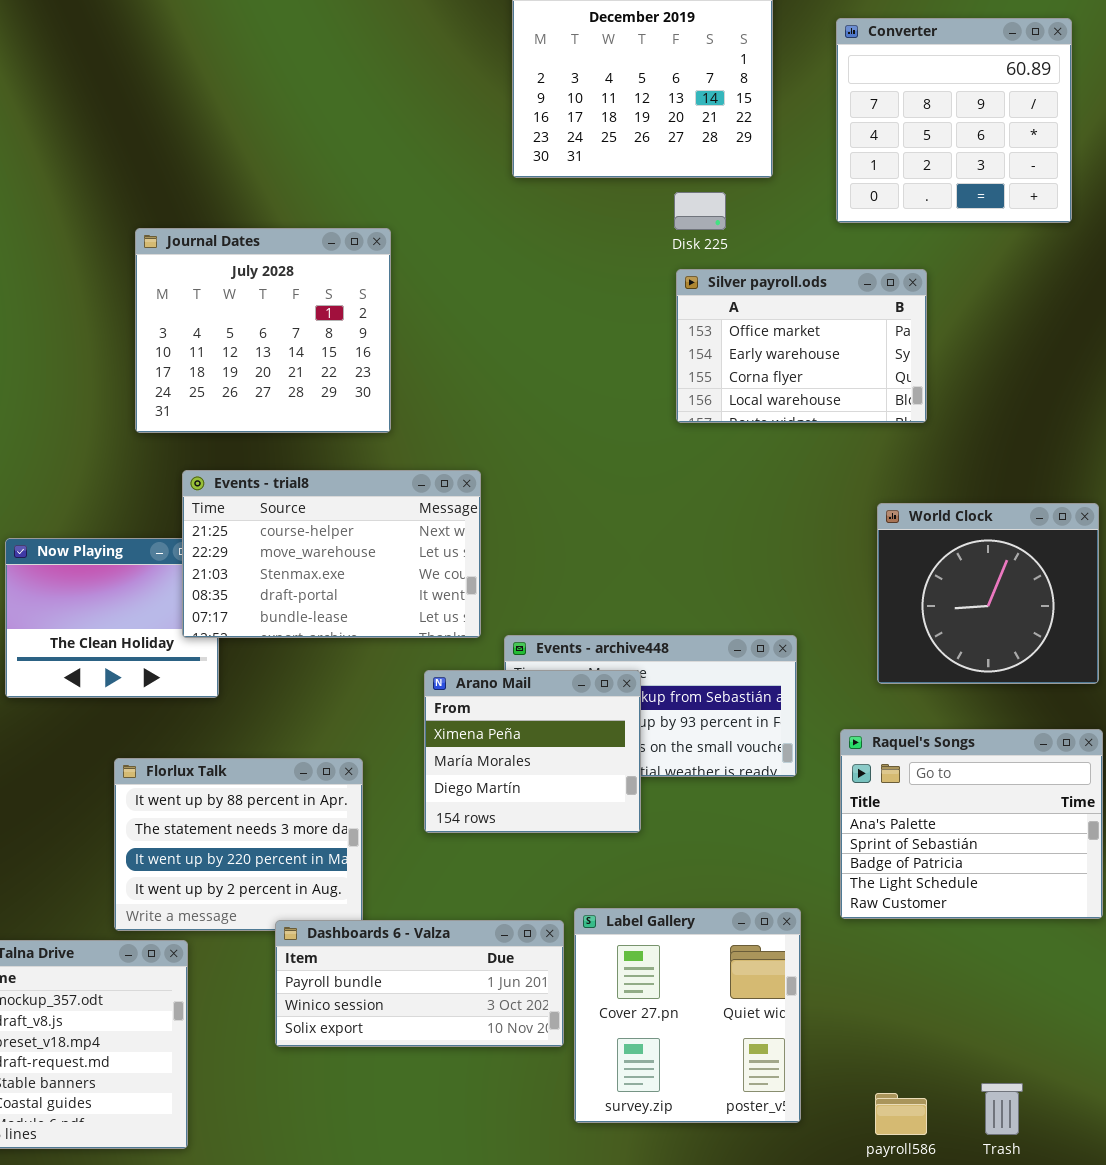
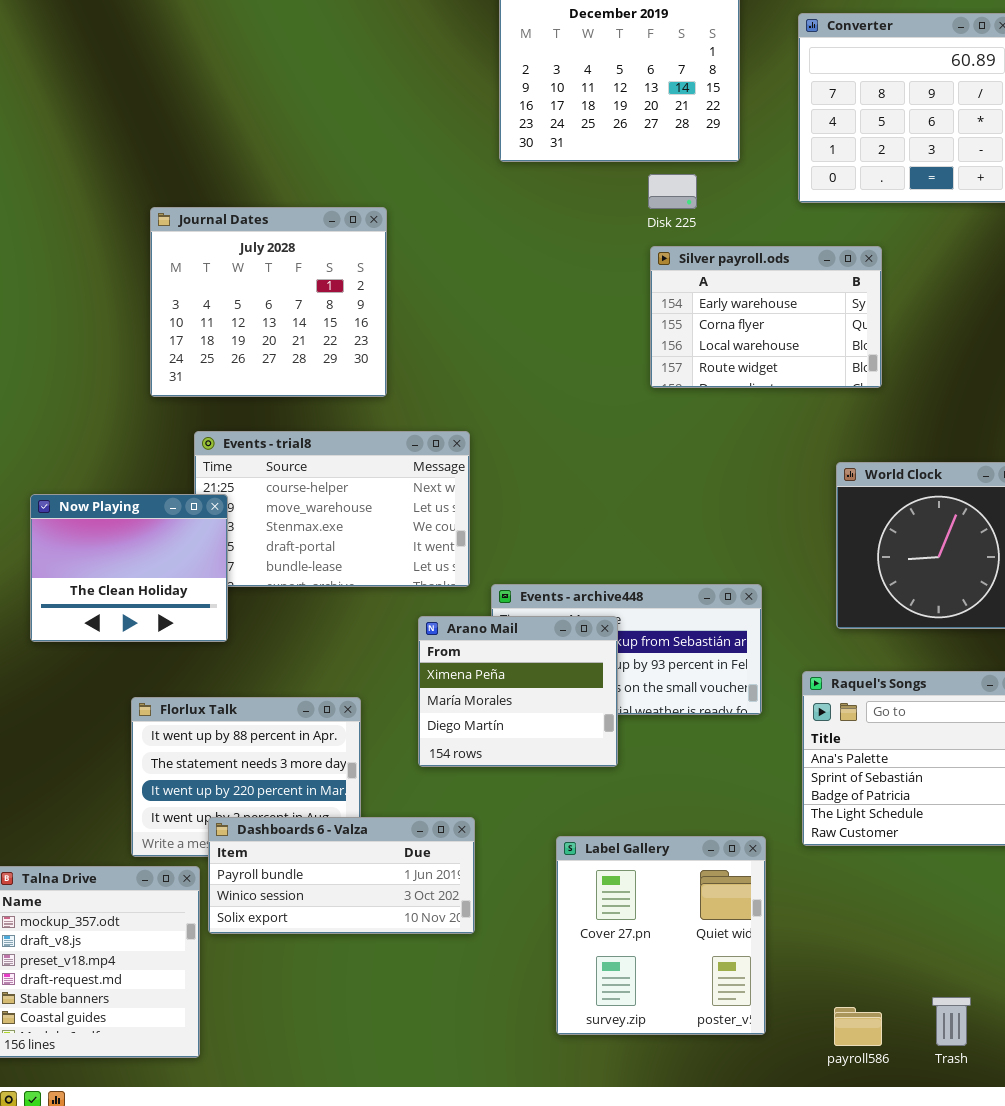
Silver payroll.ods: [676,269,927,423] -> [650,246,882,388], scrolled down 1 row
Now Playing: [5,538,219,698] -> [30,494,228,642], raised
Dashboards 6 - Valza: [275,920,564,1047] -> [208,817,475,934], moved

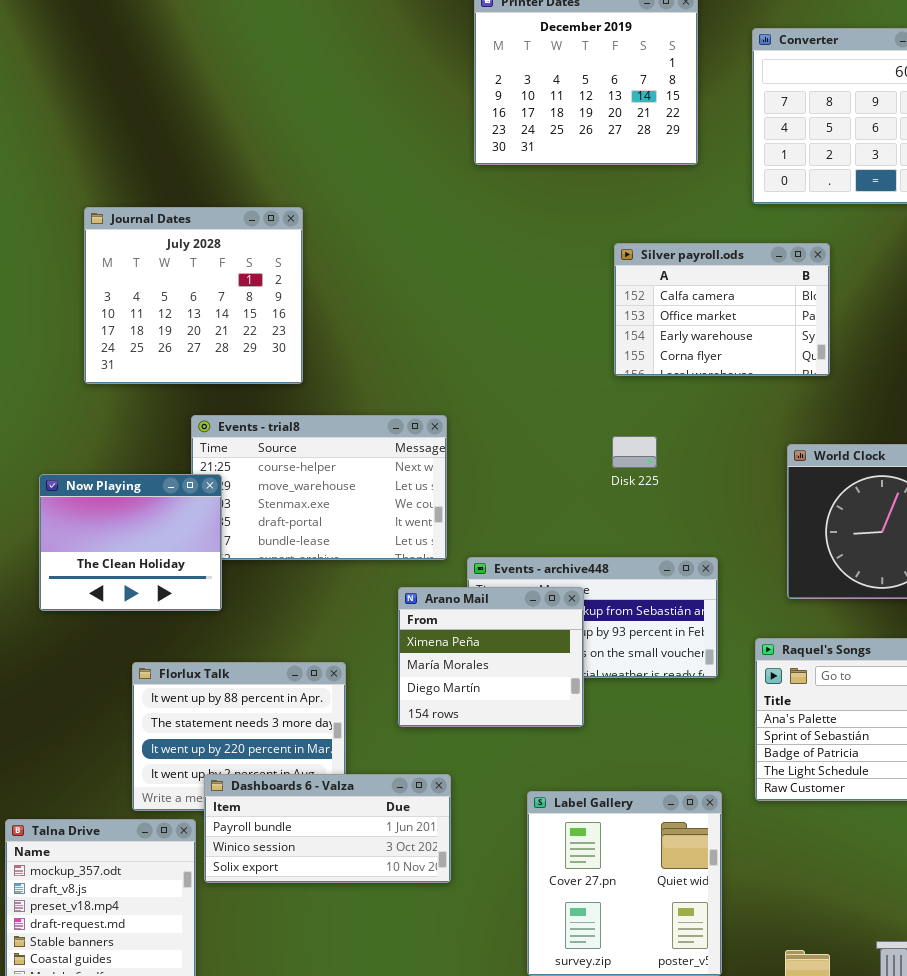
Disk 225: [648,174,697,209] -> [612,436,657,468], moved
Journal Dates: [150,207,387,397] -> [84,207,303,384], moved
Silver payroll.ods: [650,246,882,388] -> [614,243,830,376], scrolled up 2 rows

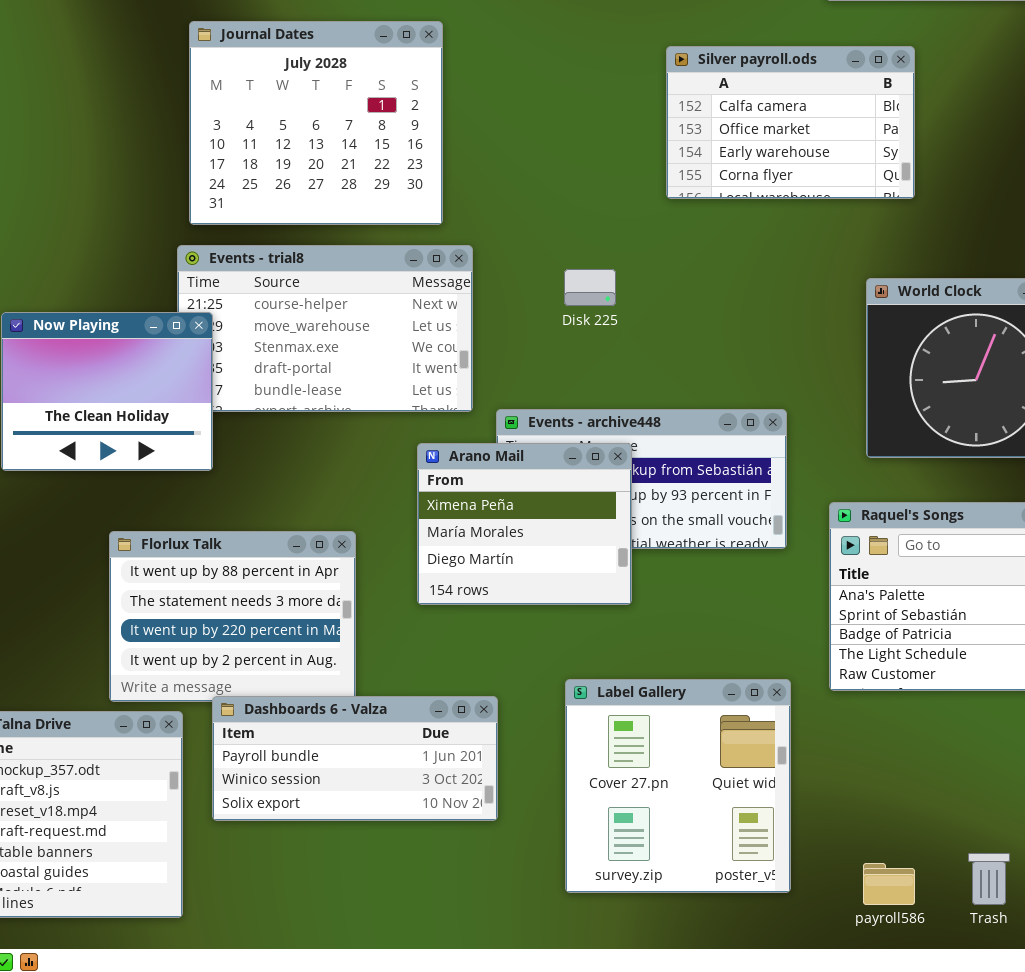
Journal Dates: [84,207,303,384] -> [189,21,443,225], moved
Disk 225: [612,436,657,468] -> [564,269,616,306], moved
Dashboards 6 - Valza: [204,774,451,883] -> [212,696,498,821], moved

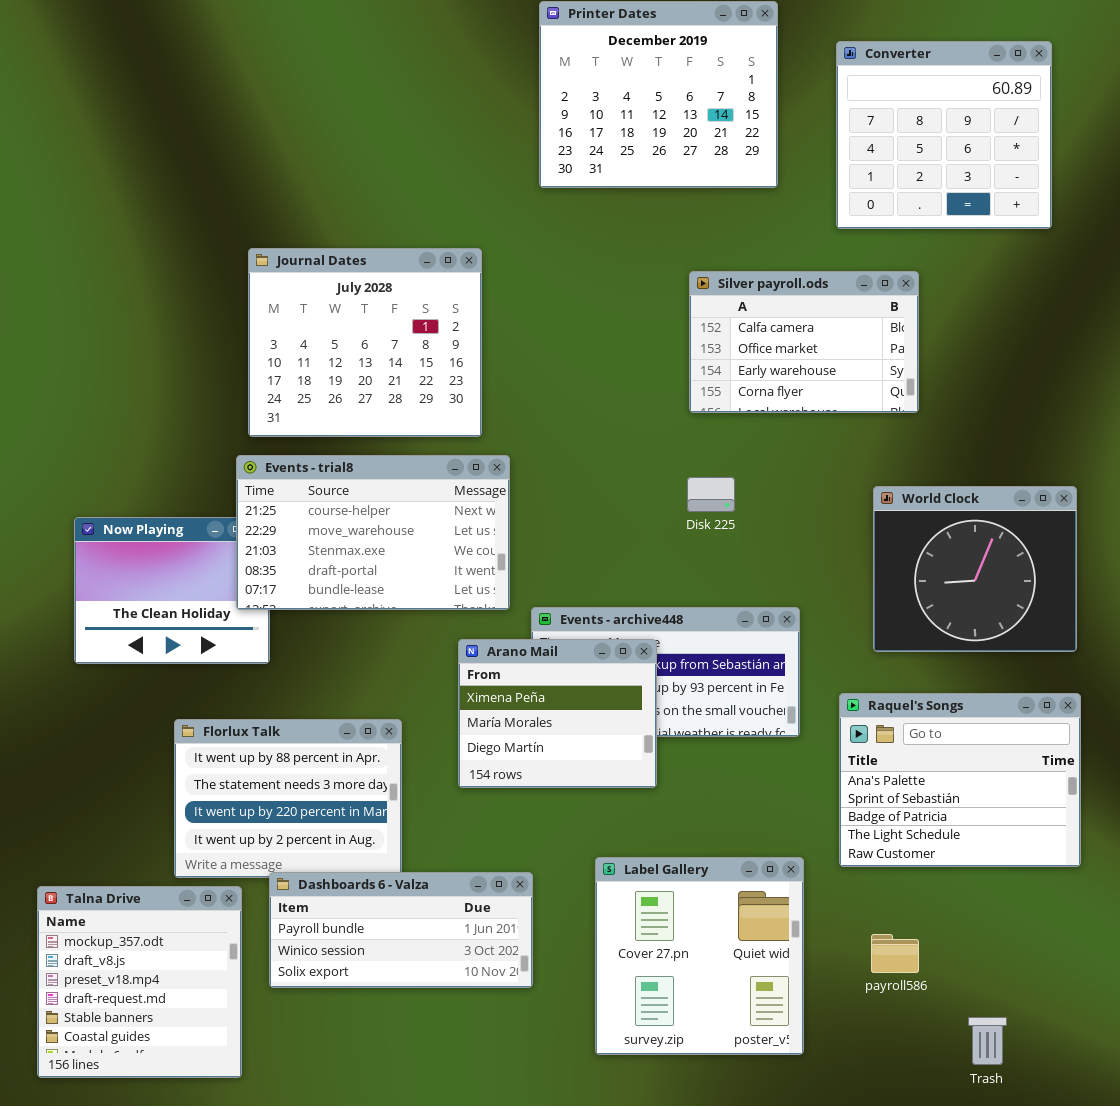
Events - trial8: [177,245,473,412] -> [236,455,510,610], raised
Disk 225: [564,269,616,306] -> [687,477,735,512], moved
payroll586: [863,863,915,905] -> [871,934,919,973], moved

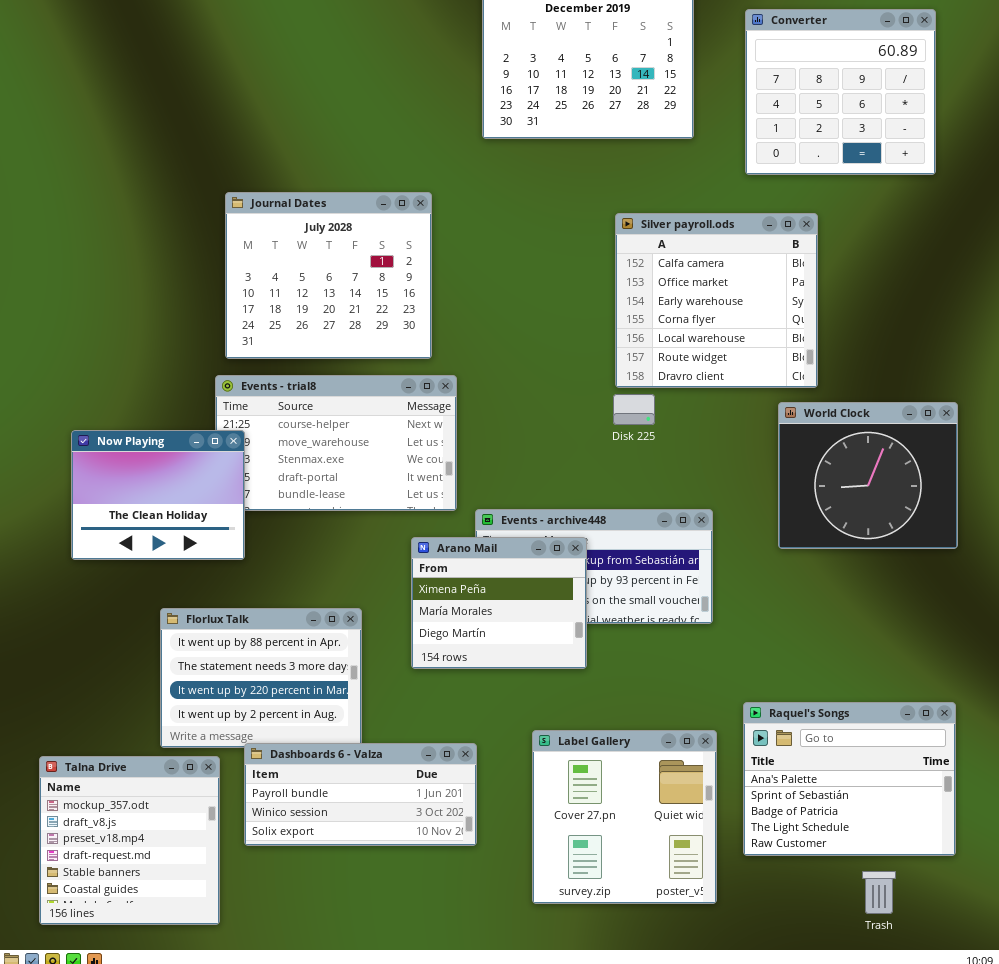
Silver payroll.ods: [689,271,919,413] -> [615,213,818,388], resized
Now Playing: [74,517,270,664] -> [71,430,245,560], raised
Raquel's Songs: [839,693,1081,867] -> [743,702,956,856], moved

